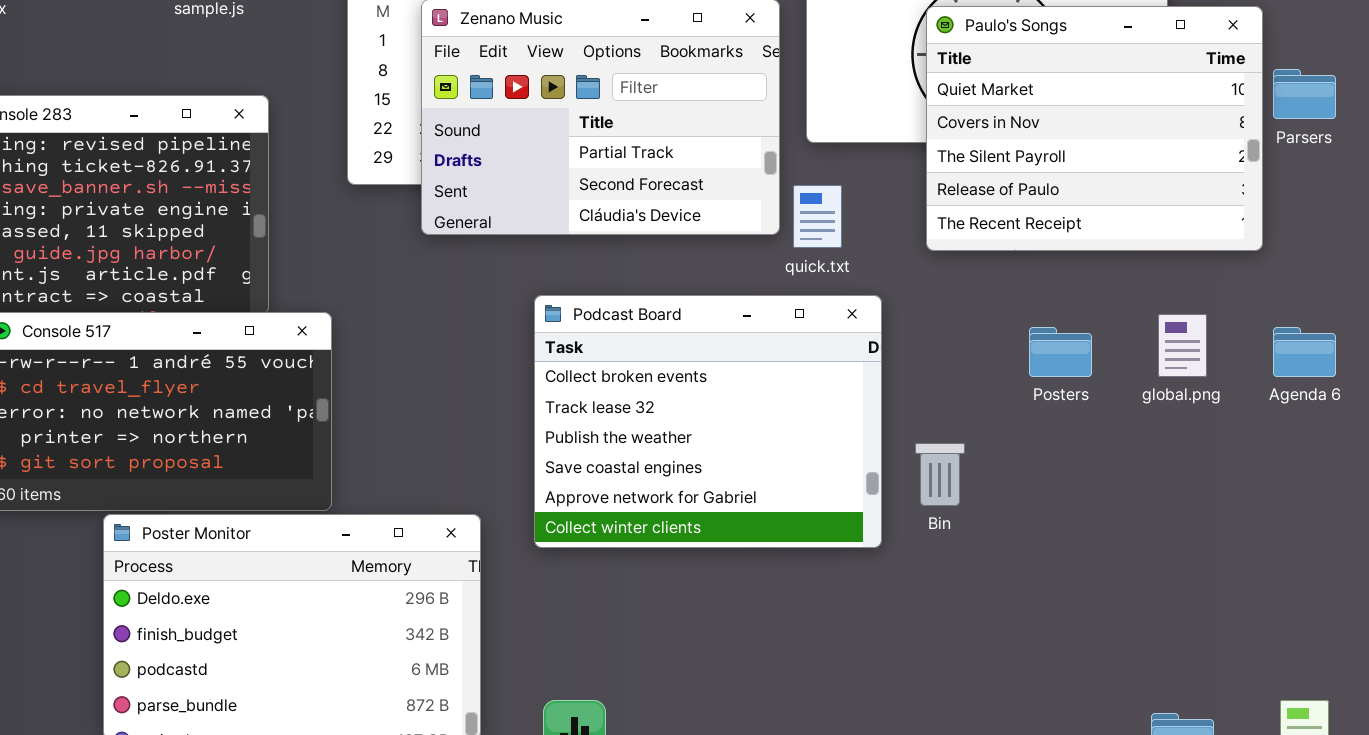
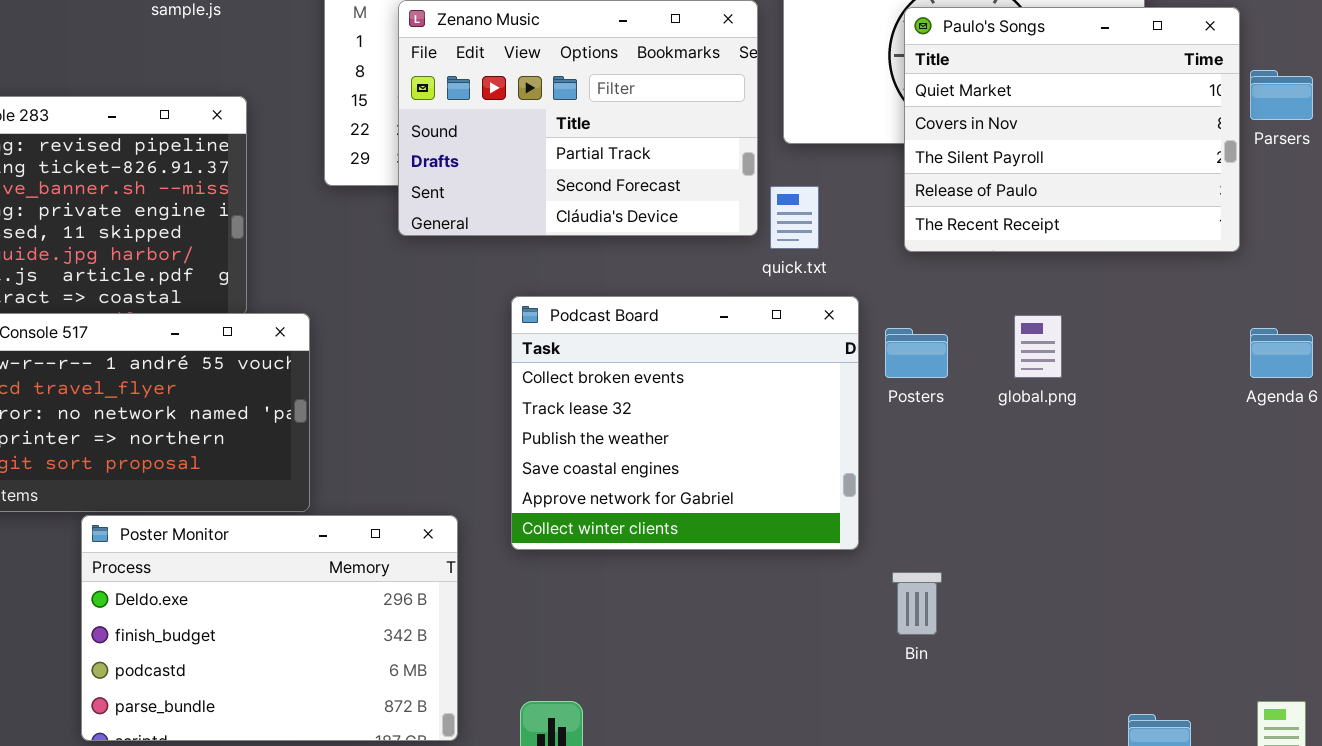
global.png: [1158,314,1207,377] -> [1014,315,1062,378], moved
Posters: [1029,327,1092,377] -> [885,328,948,378], moved
Bin: [915,443,965,506] -> [892,572,942,635], moved

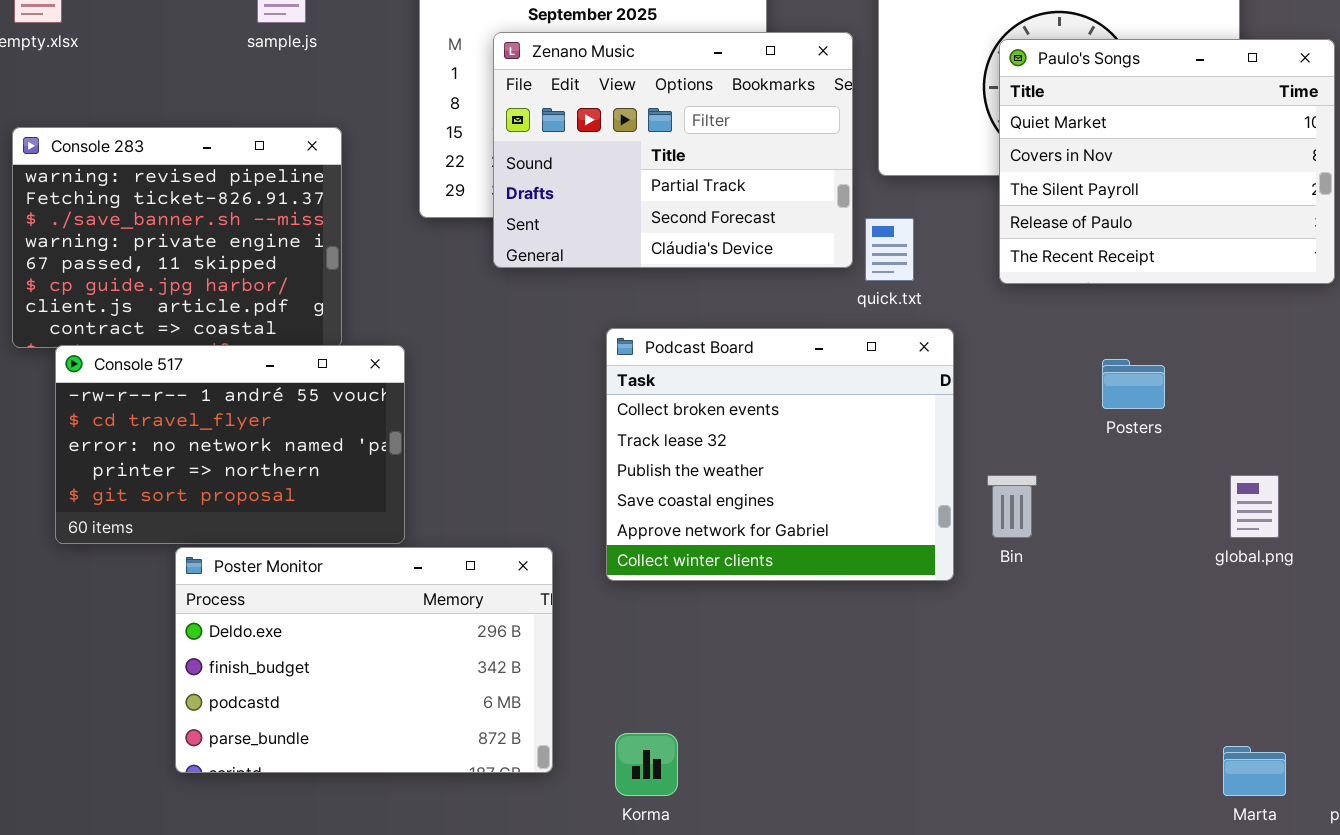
global.png: [1014,315,1062,378] -> [1230,475,1279,538], moved
Posters: [885,328,948,378] -> [1102,359,1165,409], moved
Bin: [892,572,942,635] -> [987,475,1037,538], moved

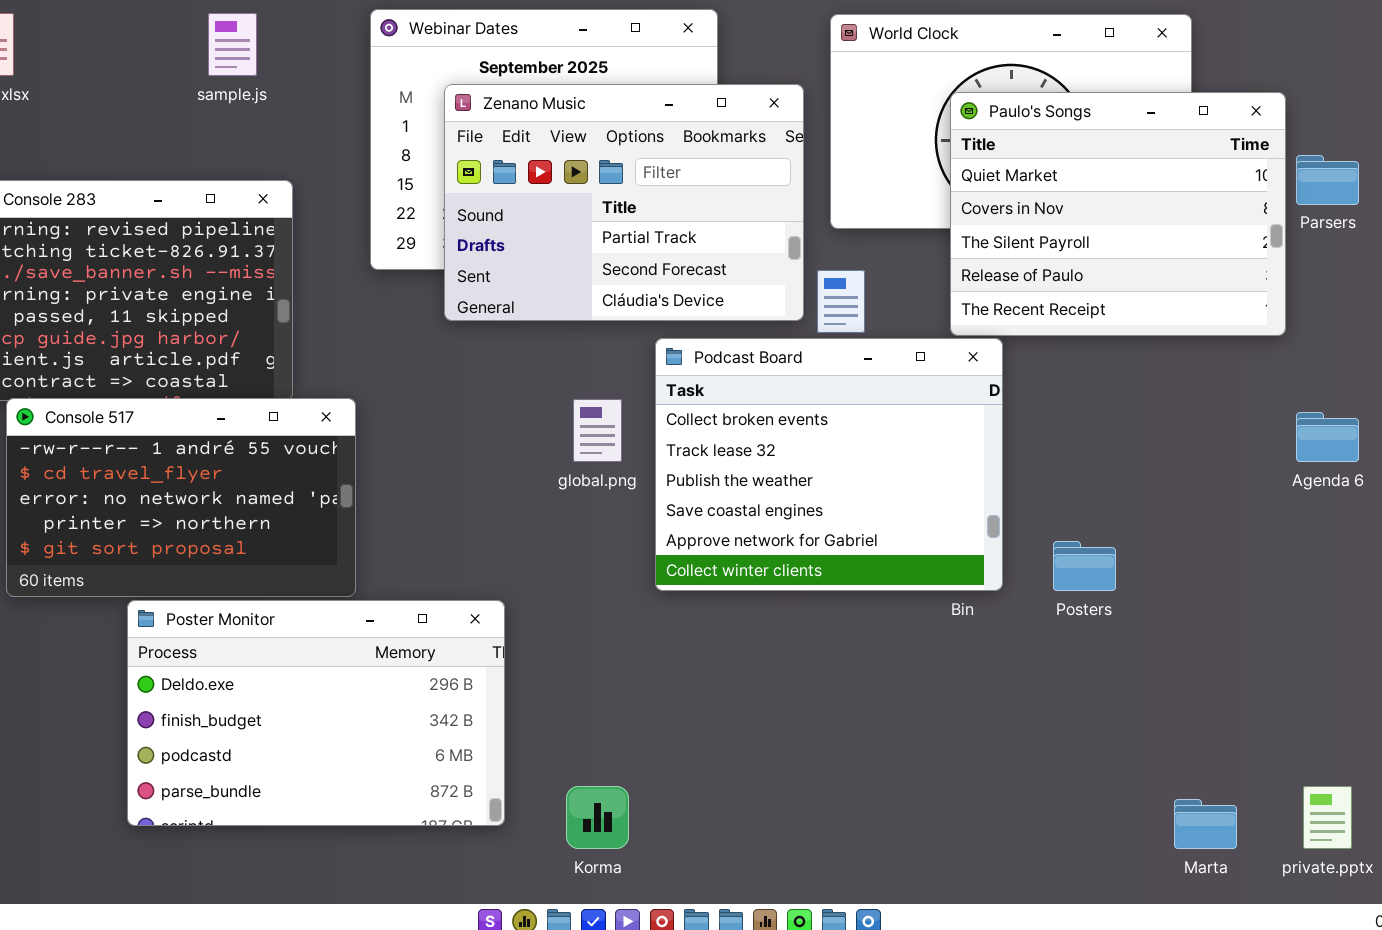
Podcast Board: [606,328,954,581] -> [655,338,1003,591], moved
Posters: [1102,359,1165,409] -> [1053,541,1116,591], moved
global.png: [1230,475,1279,538] -> [573,399,622,462], moved

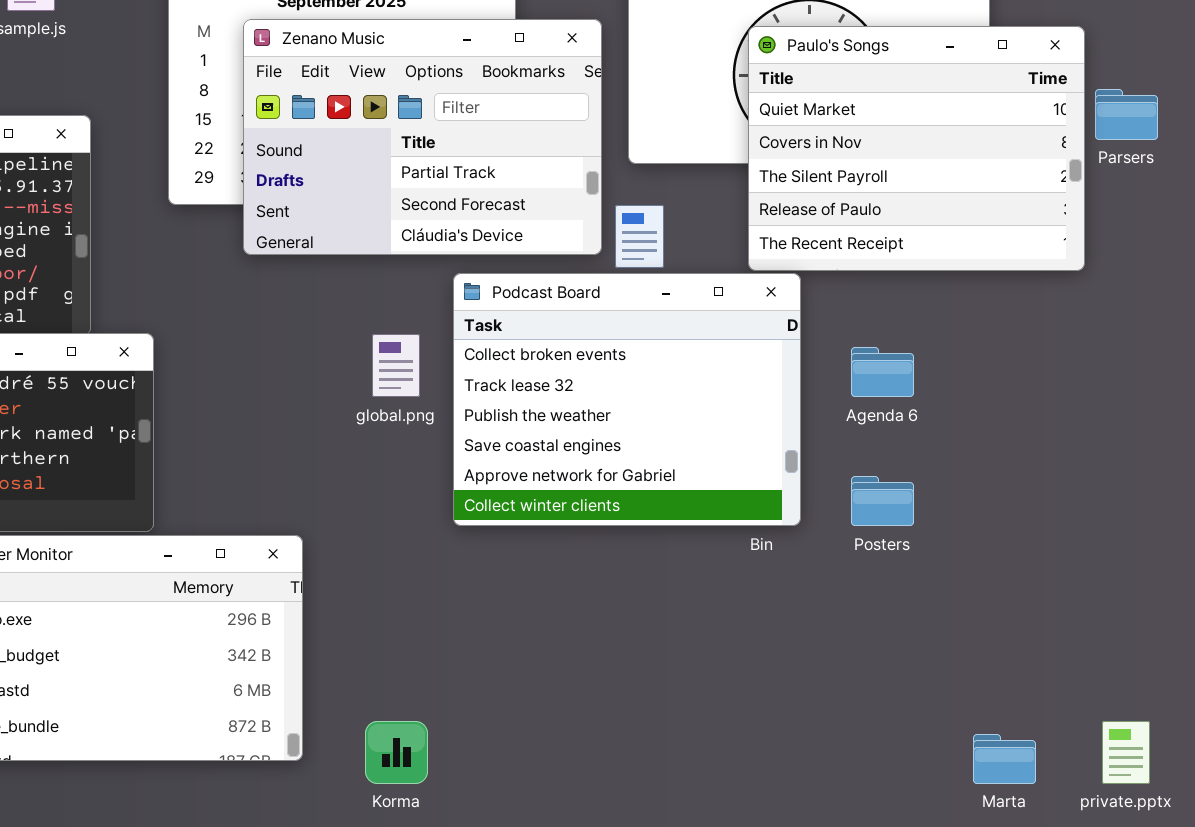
Agenda 6: [1296,412,1359,462] -> [851,347,914,397], moved

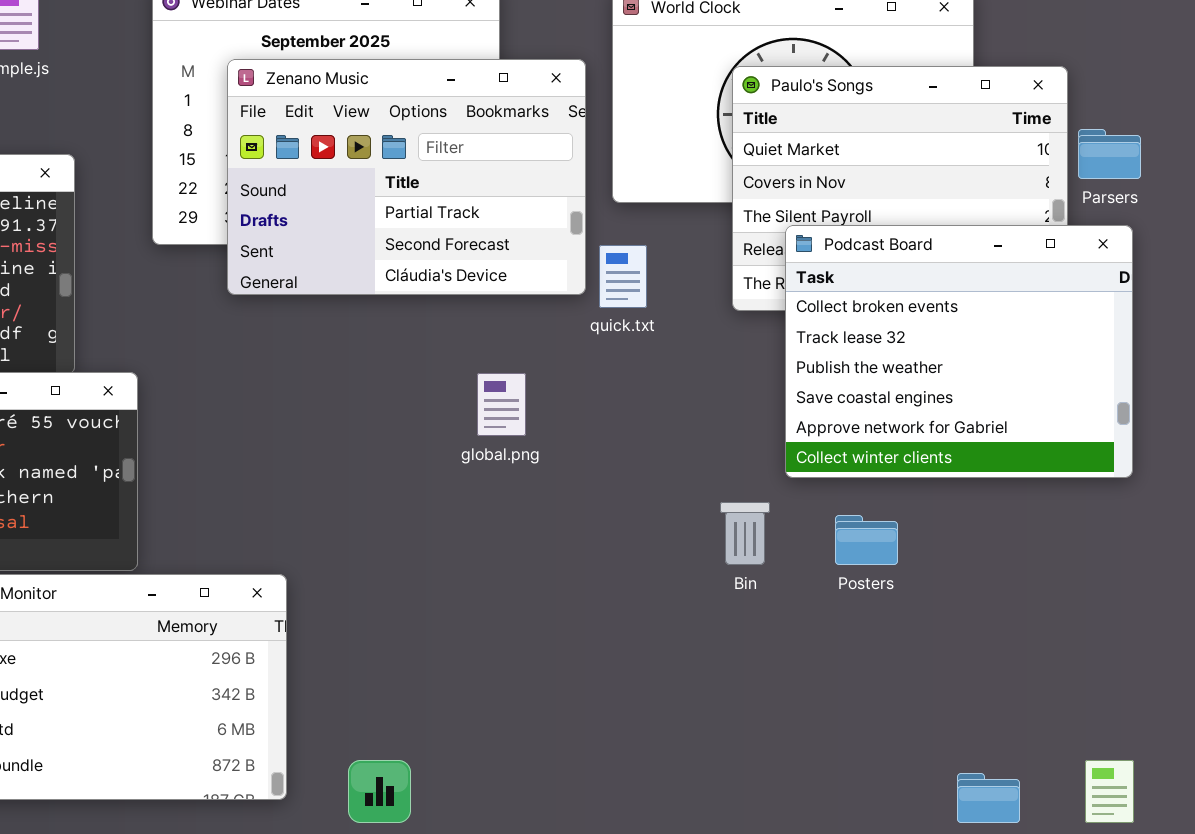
Podcast Board: [453,273,801,526] -> [785,225,1133,478], moved
global.png: [372,334,420,397] -> [477,373,526,436], moved

